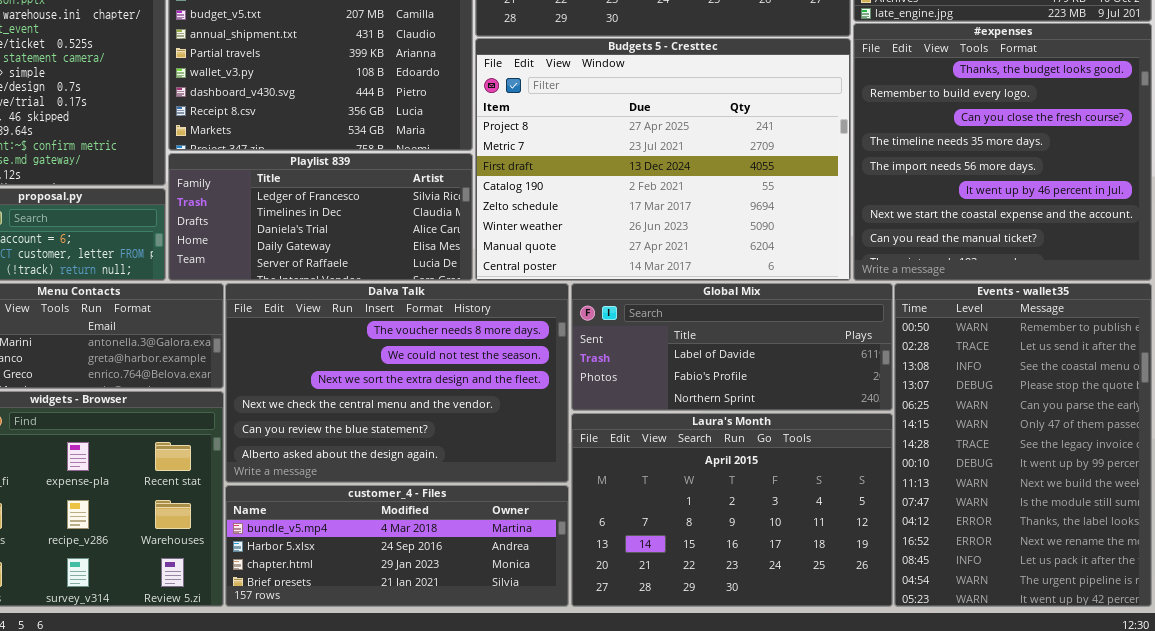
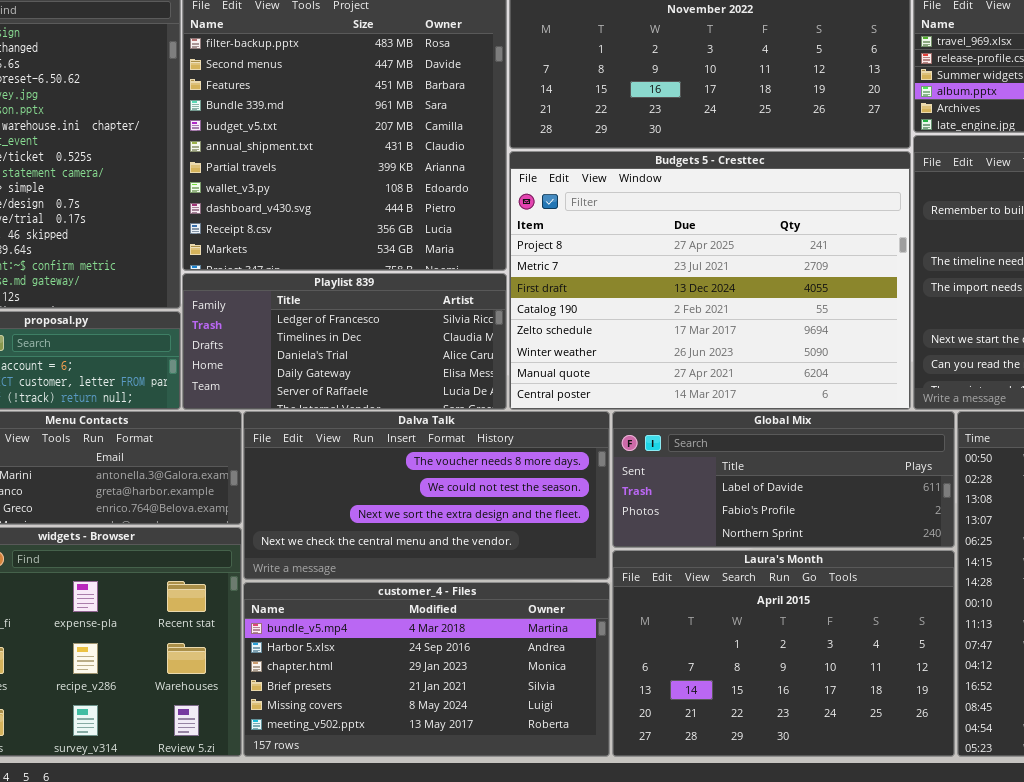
Dalva Talk: [225,283,569,483] -> [243,411,610,580], resized
customer_4 - Files: [225,485,569,607] -> [243,582,610,757], resized

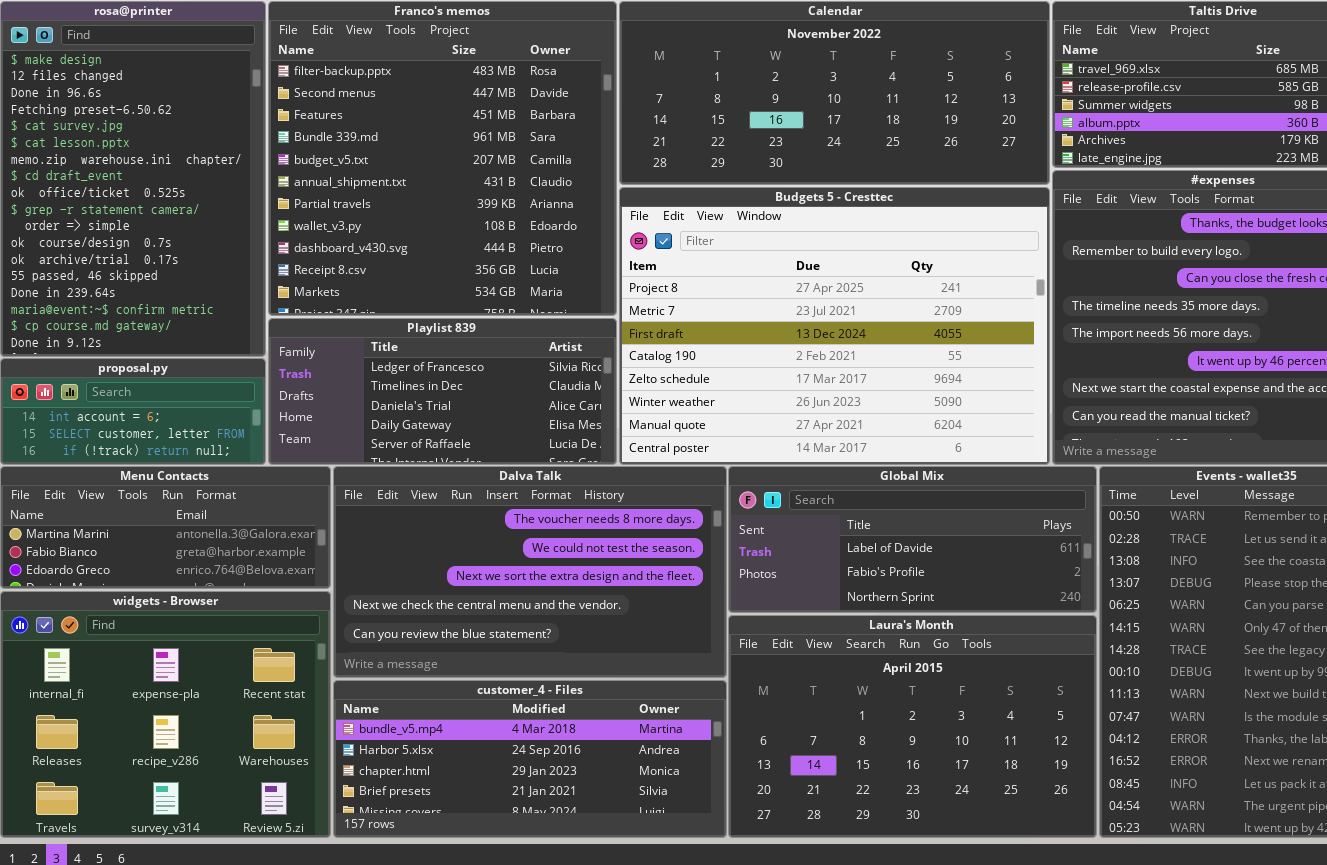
Dalva Talk: [243,411,610,580] -> [333,466,727,678], resized
customer_4 - Files: [243,582,610,757] -> [333,680,727,838], resized

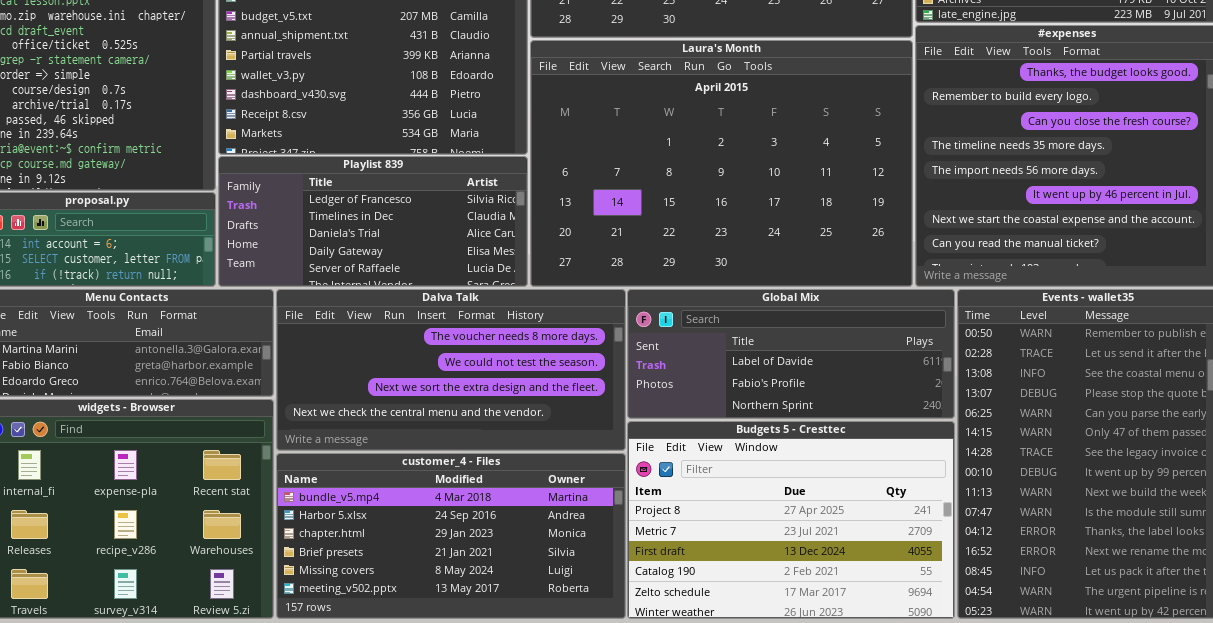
Budgets 5 - Cresttec: [619,187,1050,465] -> [627,421,955,619], moved, resized
Dalva Talk: [333,466,727,678] -> [276,289,626,451], resized
Laura's Month: [728,615,1097,838] -> [530,40,913,287], moved, resized
customer_4 - Files: [333,680,727,838] -> [276,453,626,619], resized

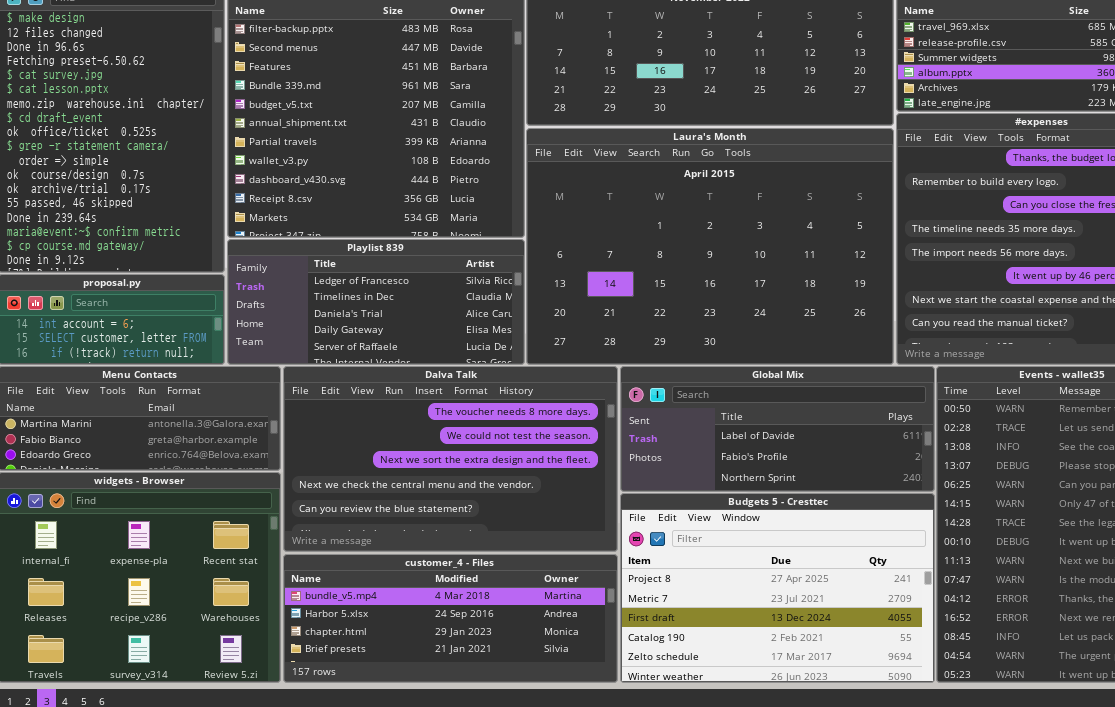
Dalva Talk: [276,289,626,451] -> [283,366,618,552], resized
customer_4 - Files: [276,453,626,619] -> [283,554,618,683], resized

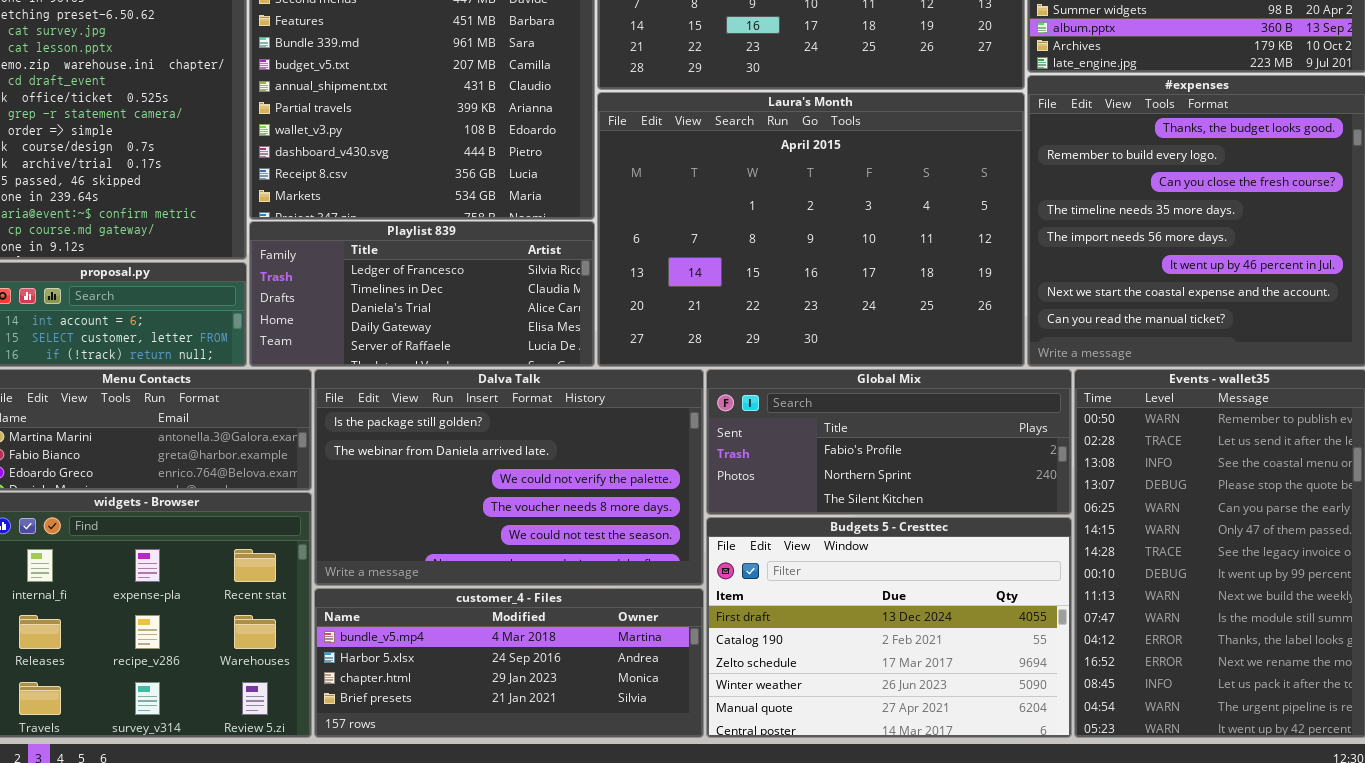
Dalva Talk: [283,366,618,552] -> [314,369,704,586], scrolled up 3 rows
Global Mix: [620,366,935,492] -> [706,369,1072,515], scrolled down 1 row
Budgets 5 - Cresttec: [620,493,935,683] -> [706,517,1072,738], scrolled down 2 rows

